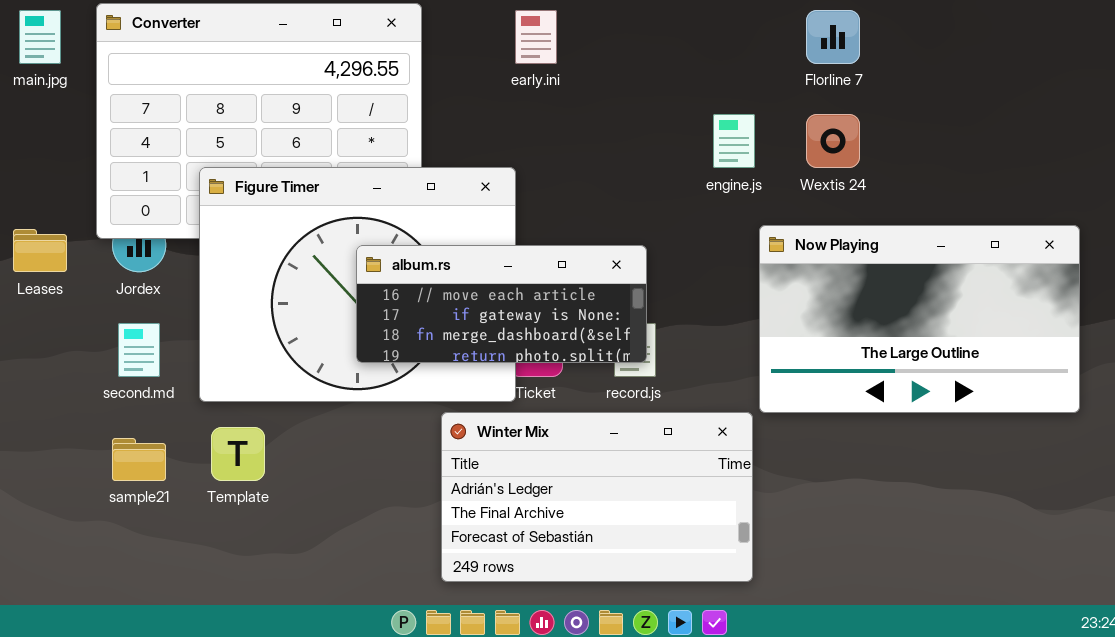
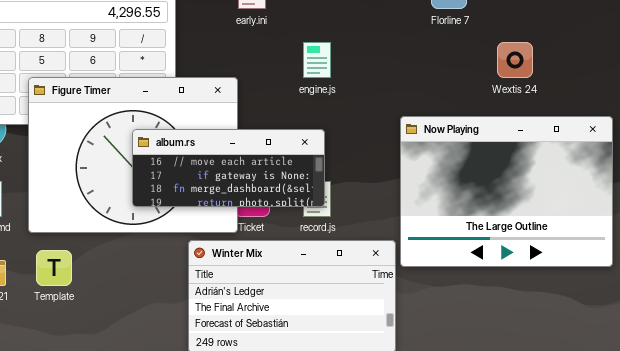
engine.js: [713,114,755,168] -> [303,42,331,78], moved
Wextis 24: [806,114,860,168] -> [497,42,533,78], moved
Now Playing: [759,225,1080,413] -> [400,116,613,267], resized

